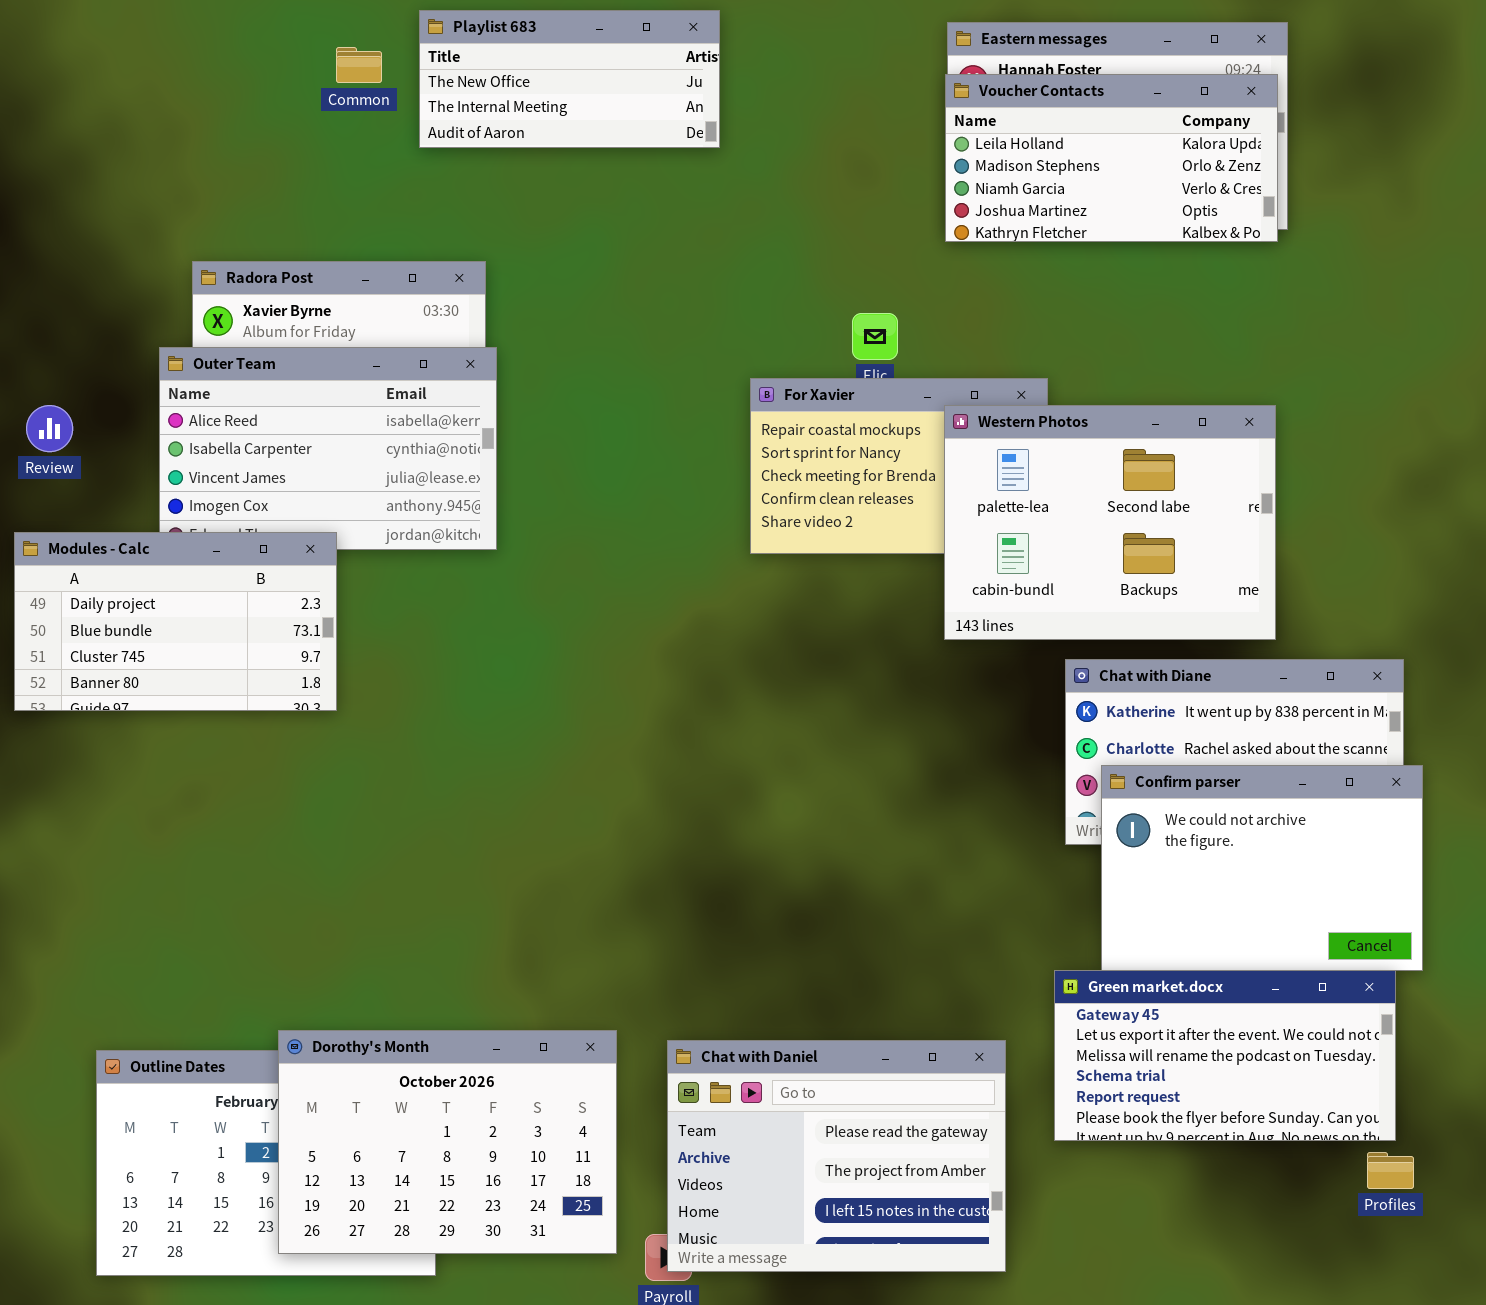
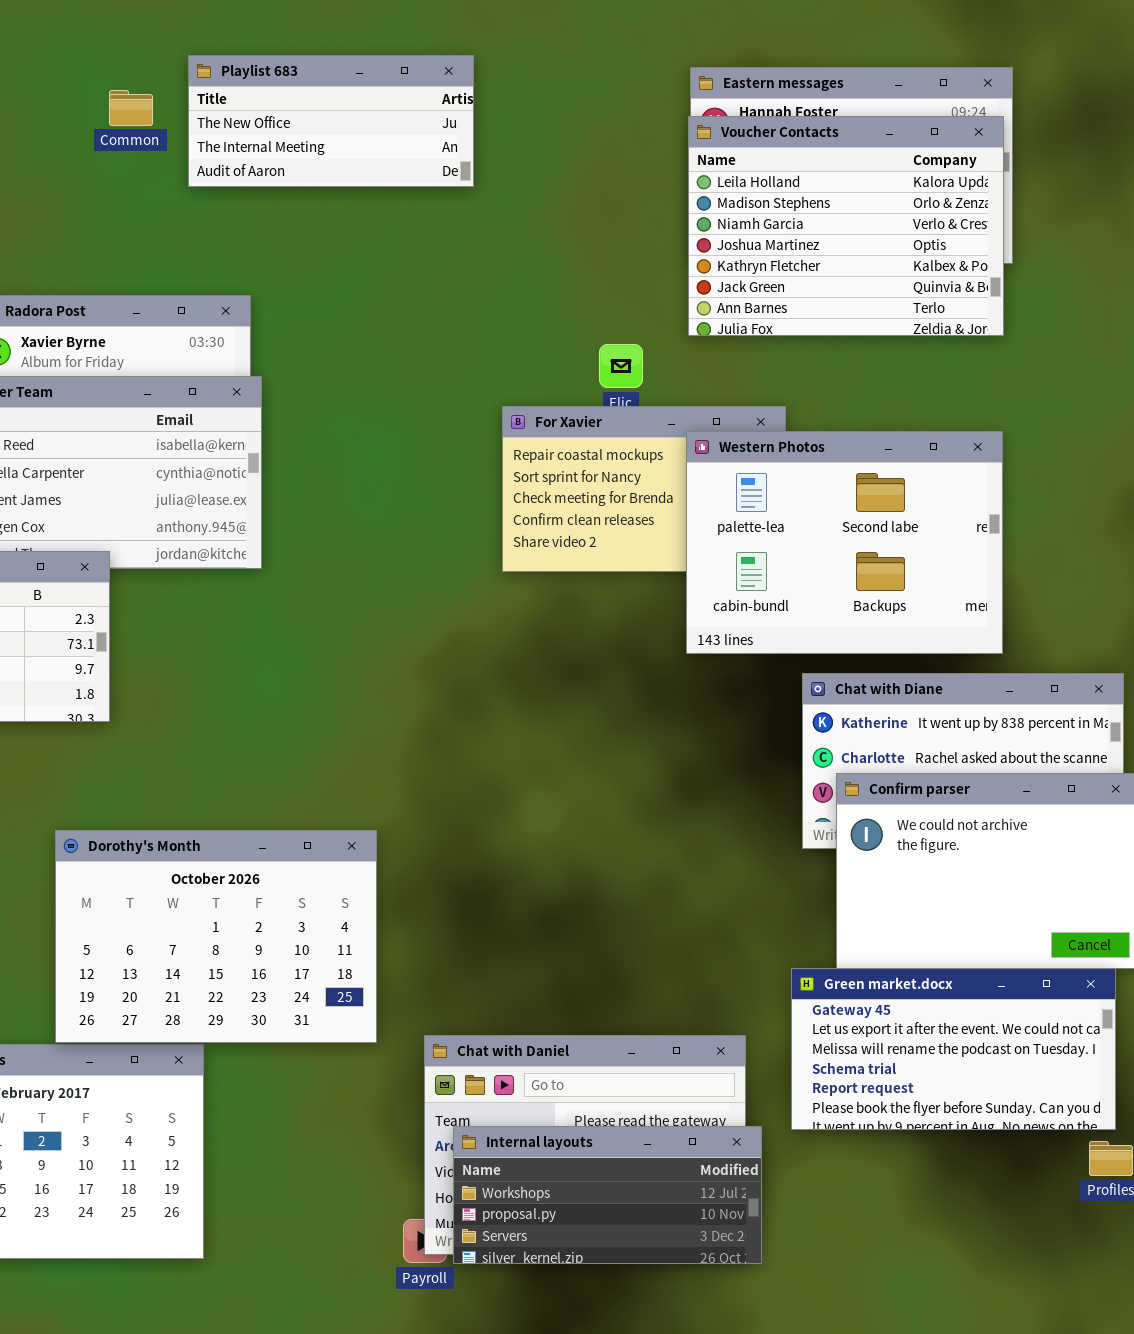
Voucher Contacts: [945,74,1278,242] -> [688,116,1004,336], resized
Dorothy's Month: [278,1030,617,1254] -> [55,830,377,1043], moved
Internal layouts: none -> [453,1126,762,1264], opened

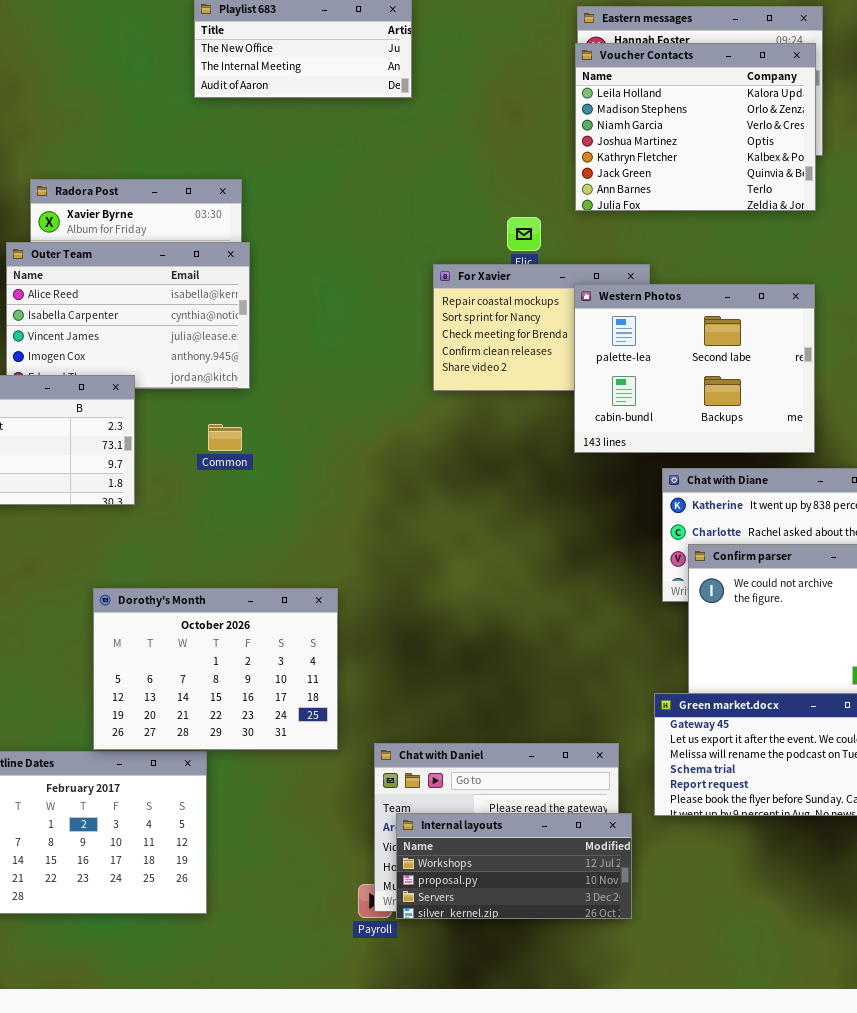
Common: [109,90,153,126] -> [208,424,242,451], moved

